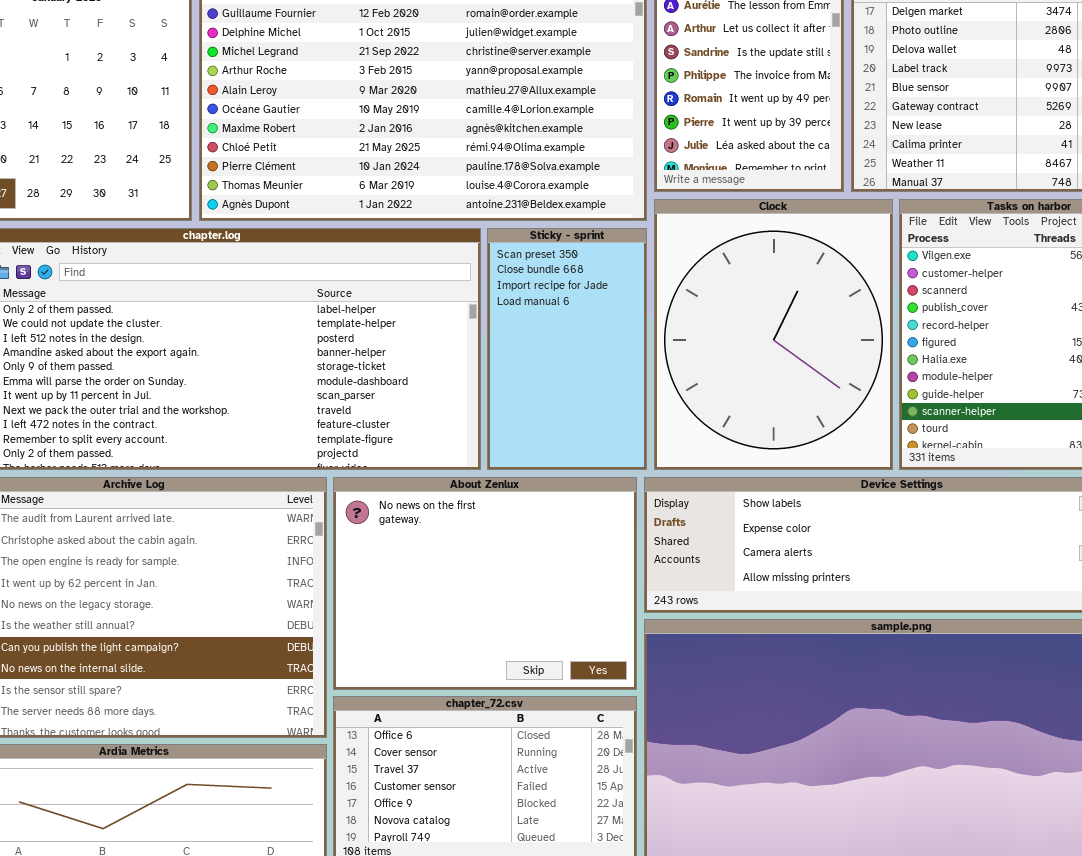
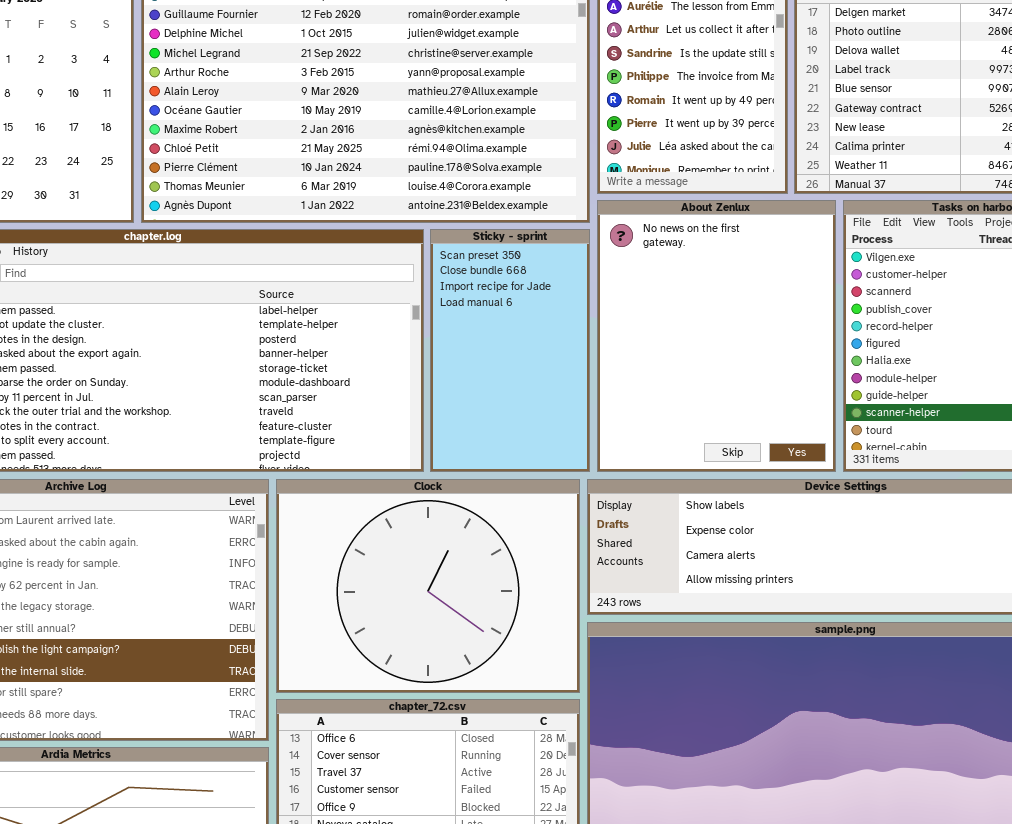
Clock: [654,199,893,470] -> [276,479,580,693], moved, resized
About Zenlux: [333,477,637,690] -> [597,200,836,472], moved, resized

